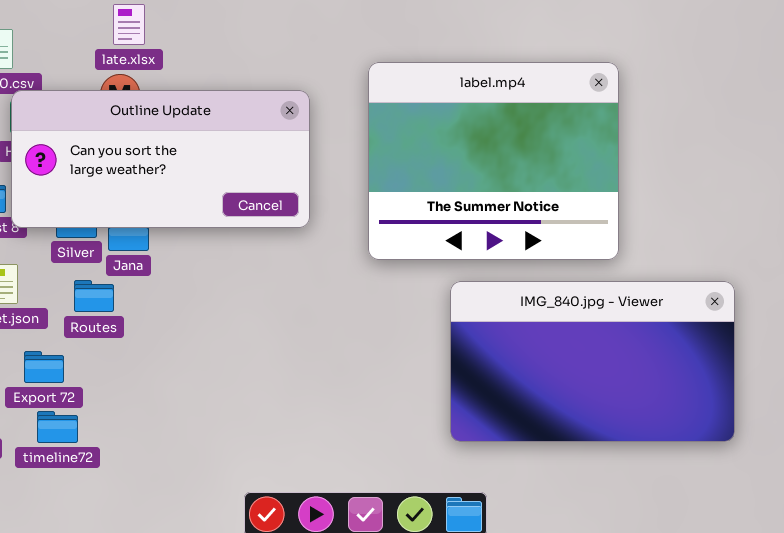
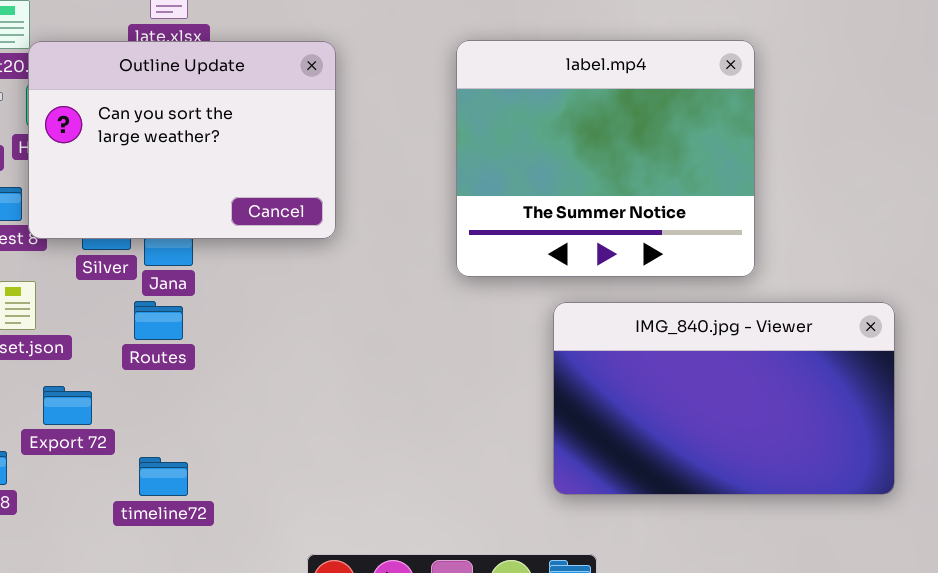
Outline Update: [11,90,310,228] -> [28,41,336,239], resized
Routes: [74,280,114,312] -> [134,301,183,340], moved
timeline72: [37,411,78,443] -> [139,457,188,496], moved

